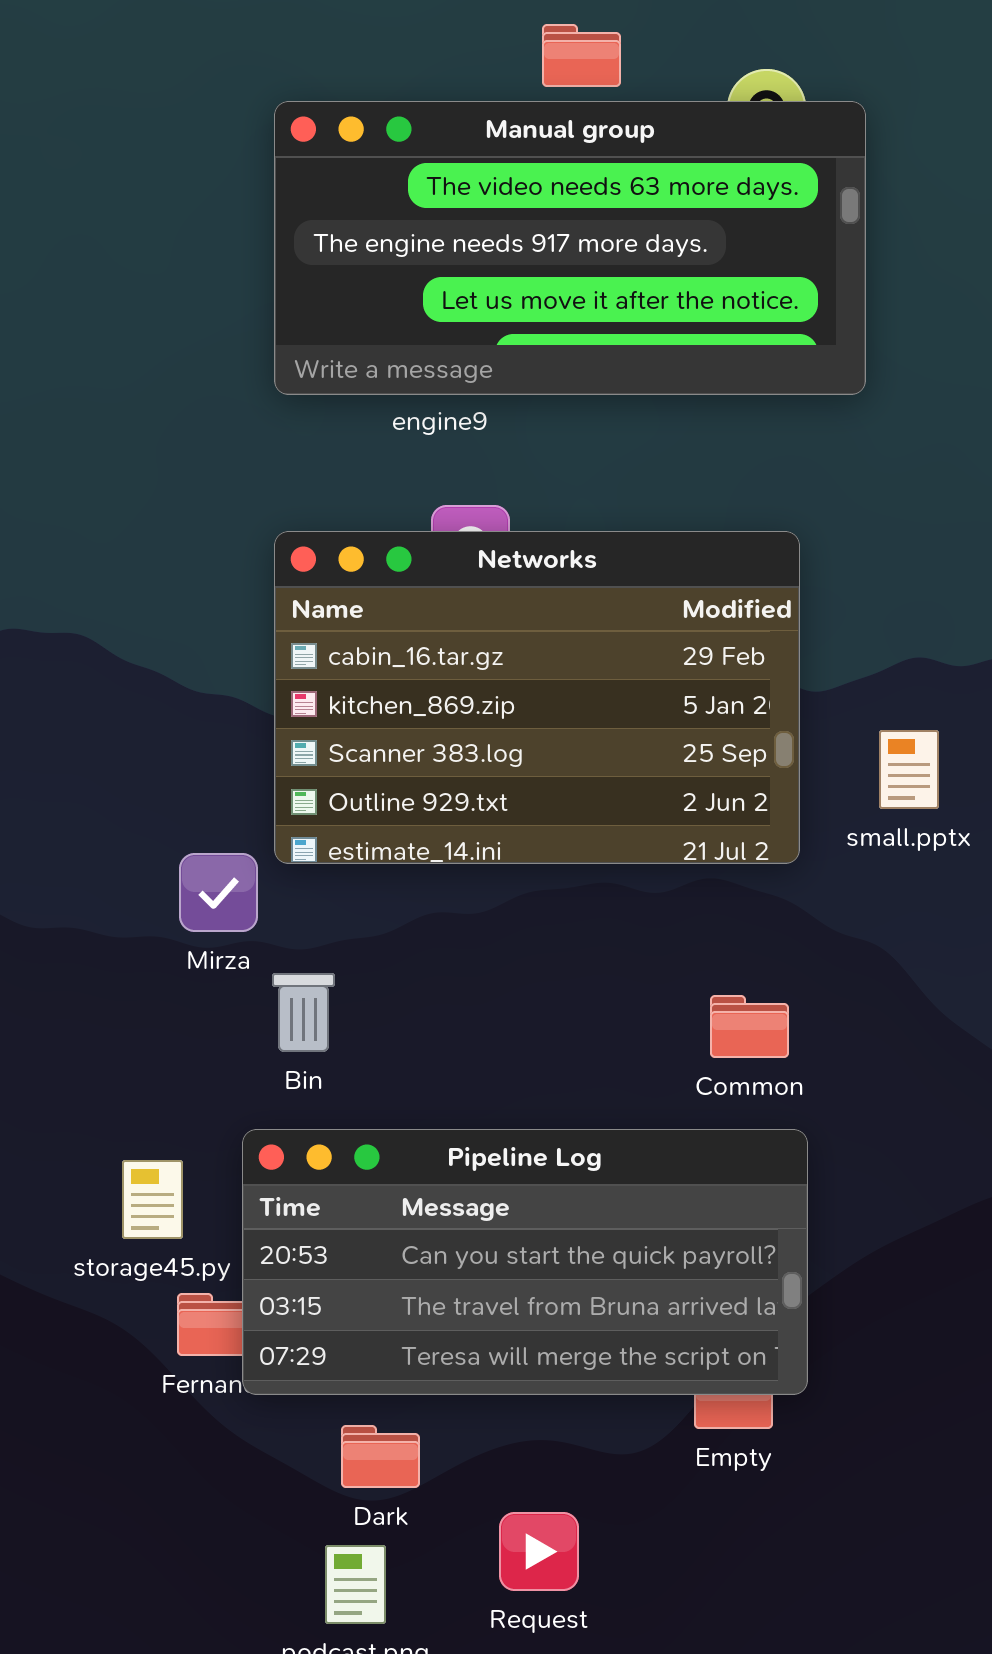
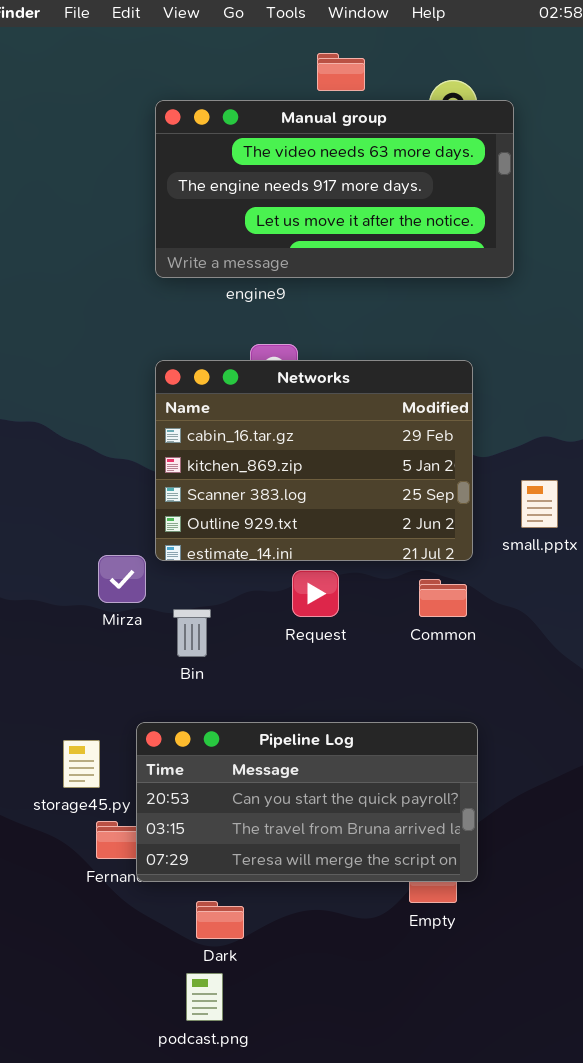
Bin: [272,973,335,1052] -> [173,609,211,657], moved
Common: [710,995,789,1058] -> [419,579,467,617], moved
Request: [499,1512,579,1591] -> [292,570,339,617], moved

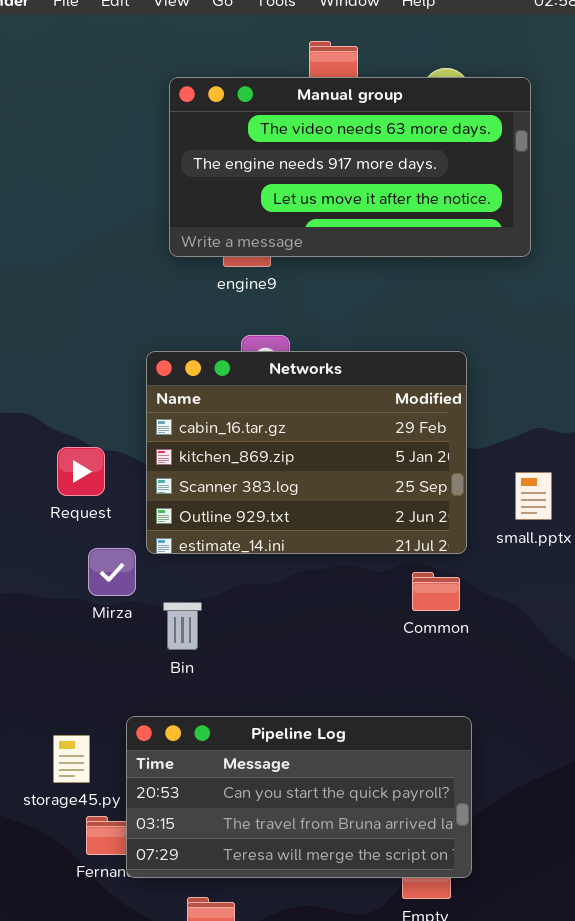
Manual group: [155,100,514,278] -> [169,77,531,257], moved
Request: [292,570,339,617] -> [57,447,105,496], moved

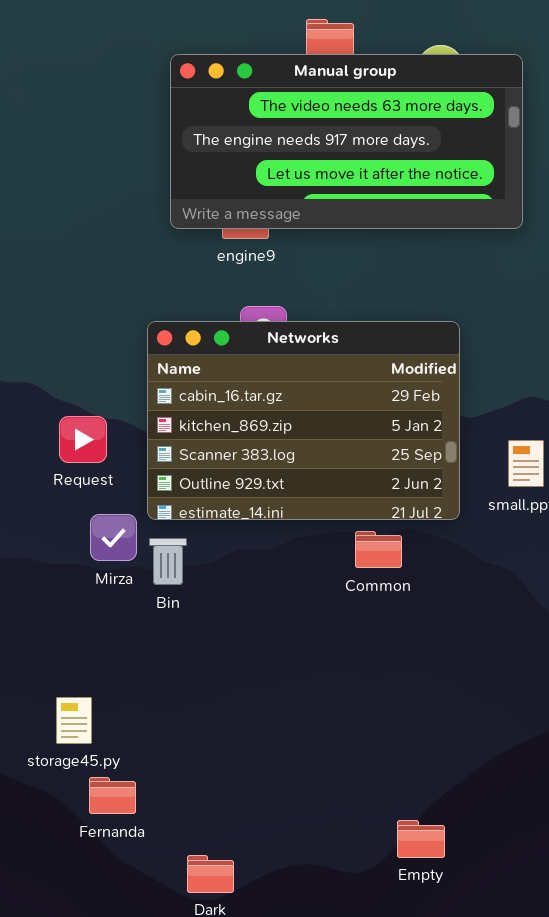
Common: [412,572,460,611] -> [355,531,402,568], moved
Bin: [163,602,202,650] -> [149,538,187,585], moved
Pipeline Log: [126,716,472,878] -> none, closed

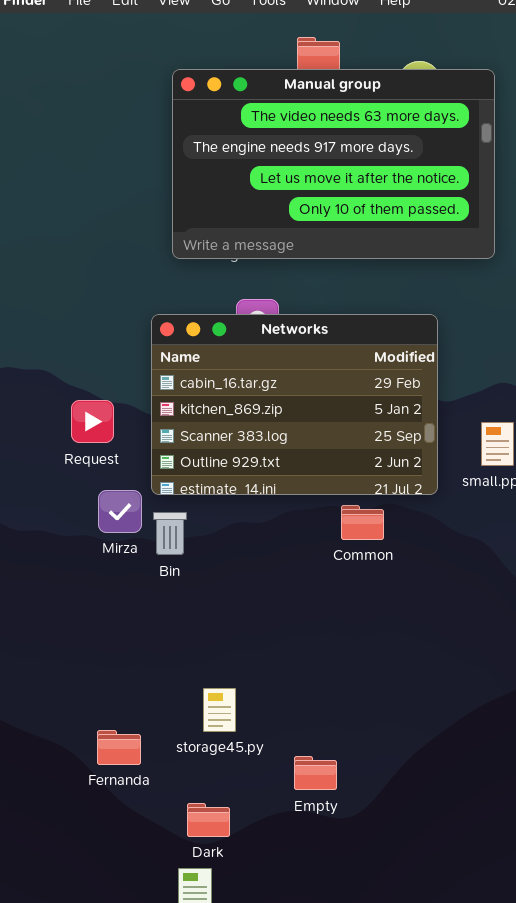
Manual group: [170,54,523,229] -> [172,69,495,259], resized
storage45.py: [56,697,92,744] -> [203,688,236,732], moved
Empty: [397,820,445,858] -> [294,756,337,790], moved

